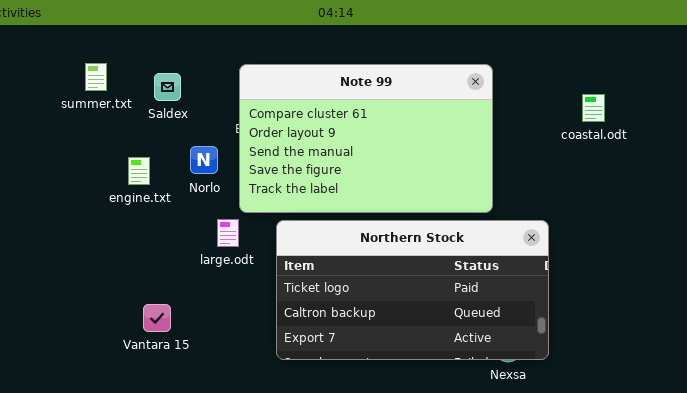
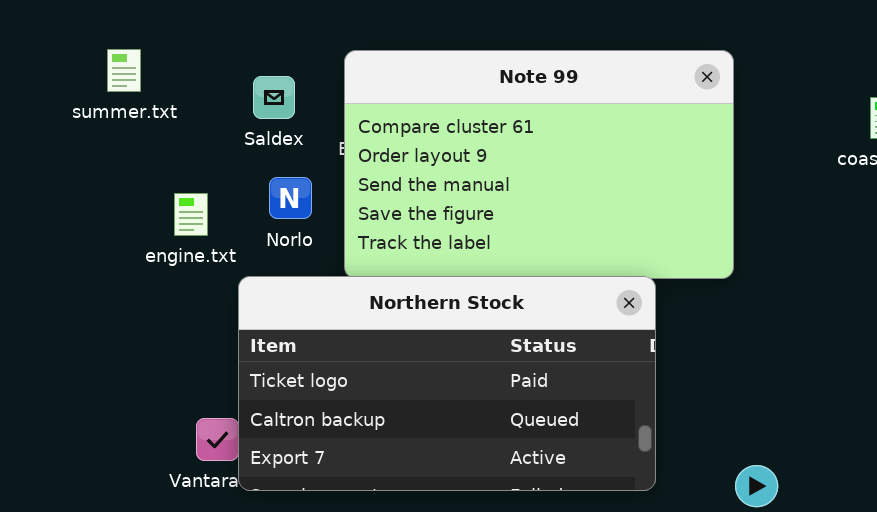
Saldex: [154,73,181,101] -> [253,76,295,119], moved
Northern Stock: [276,220,549,360] -> [238,276,656,491], moved

